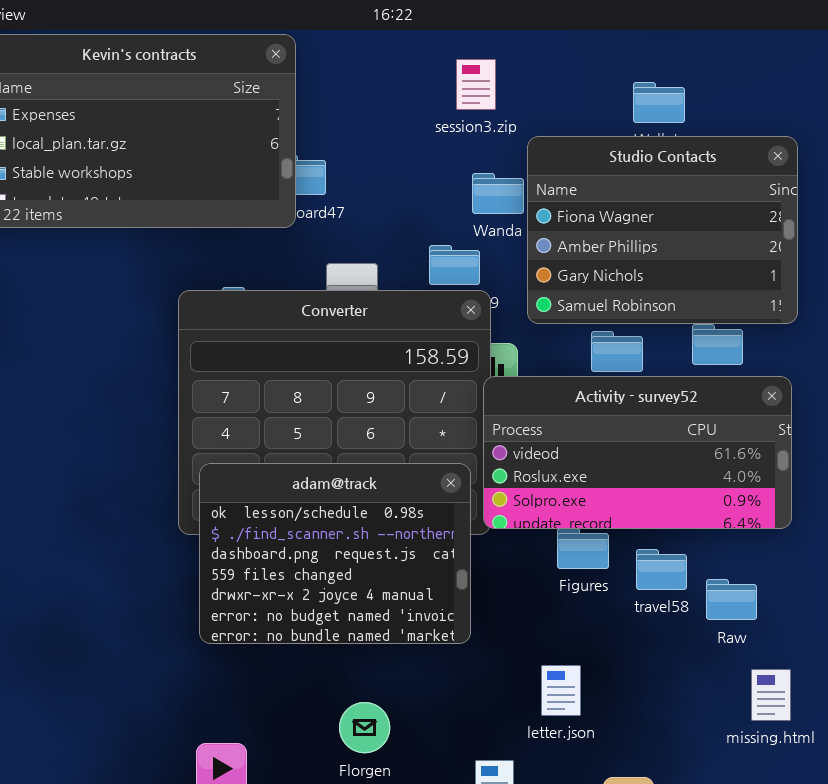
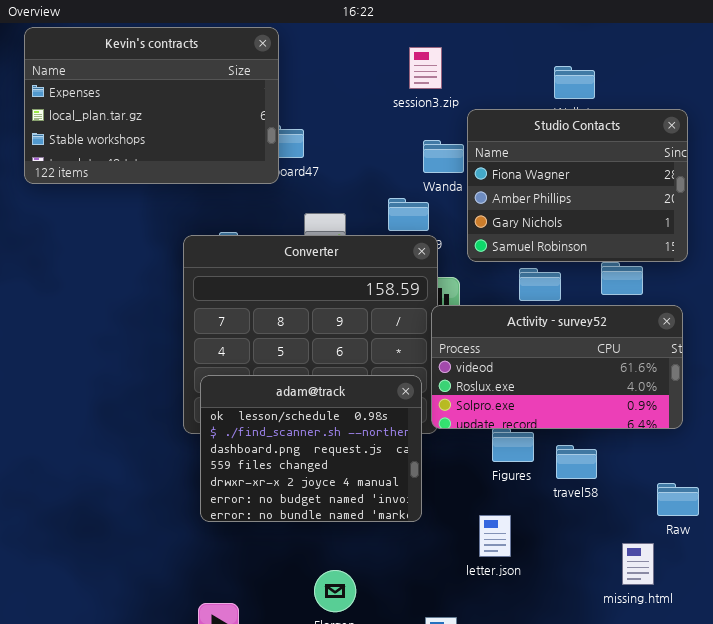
Raw: [706,579,757,620] -> [657,483,699,516], moved
letter.json: [541,665,581,716] -> [479,515,511,557], moved
missing.html: [751,669,791,721] -> [622,543,654,585], moved

